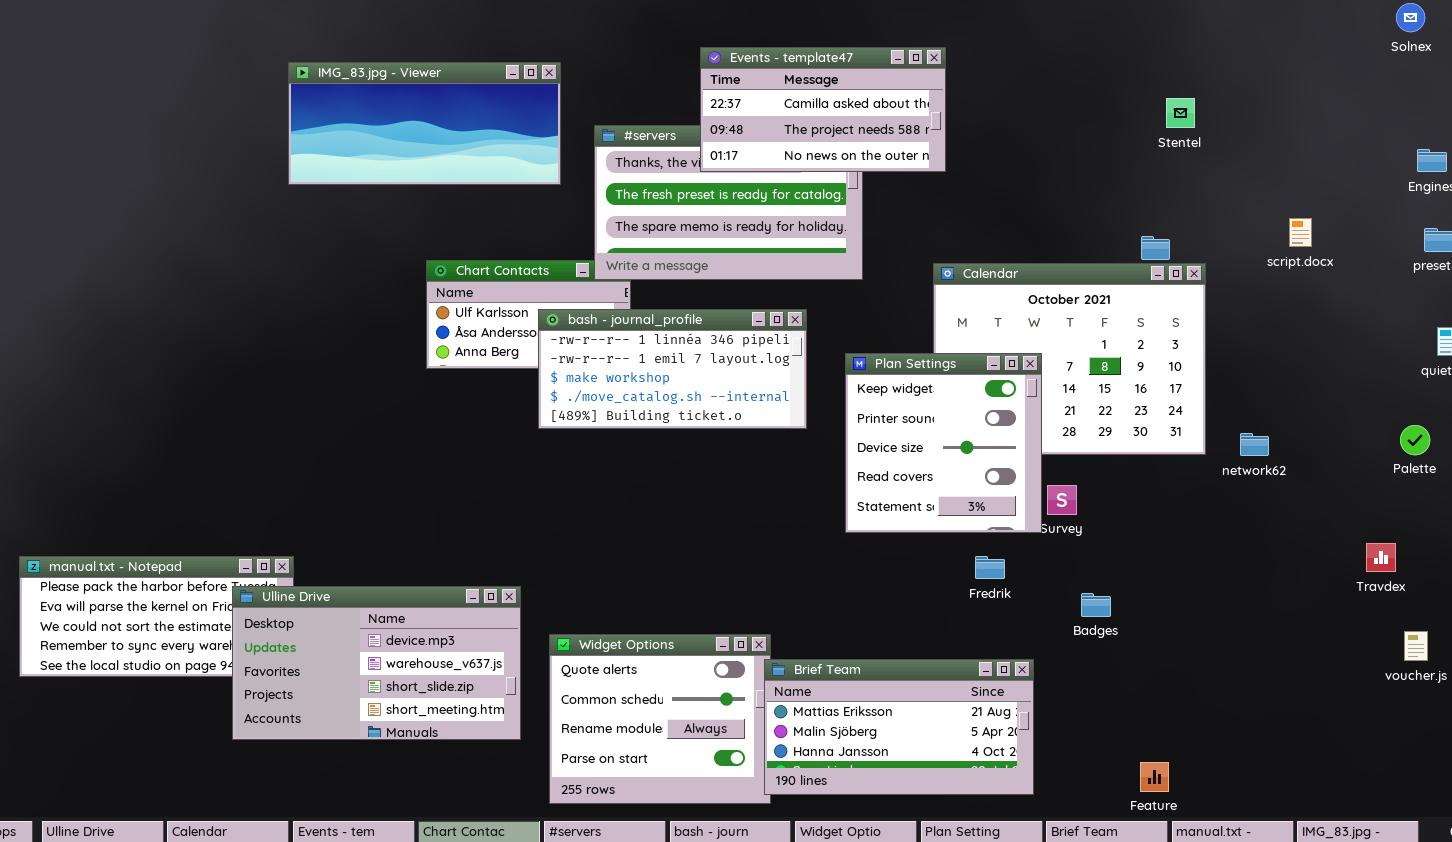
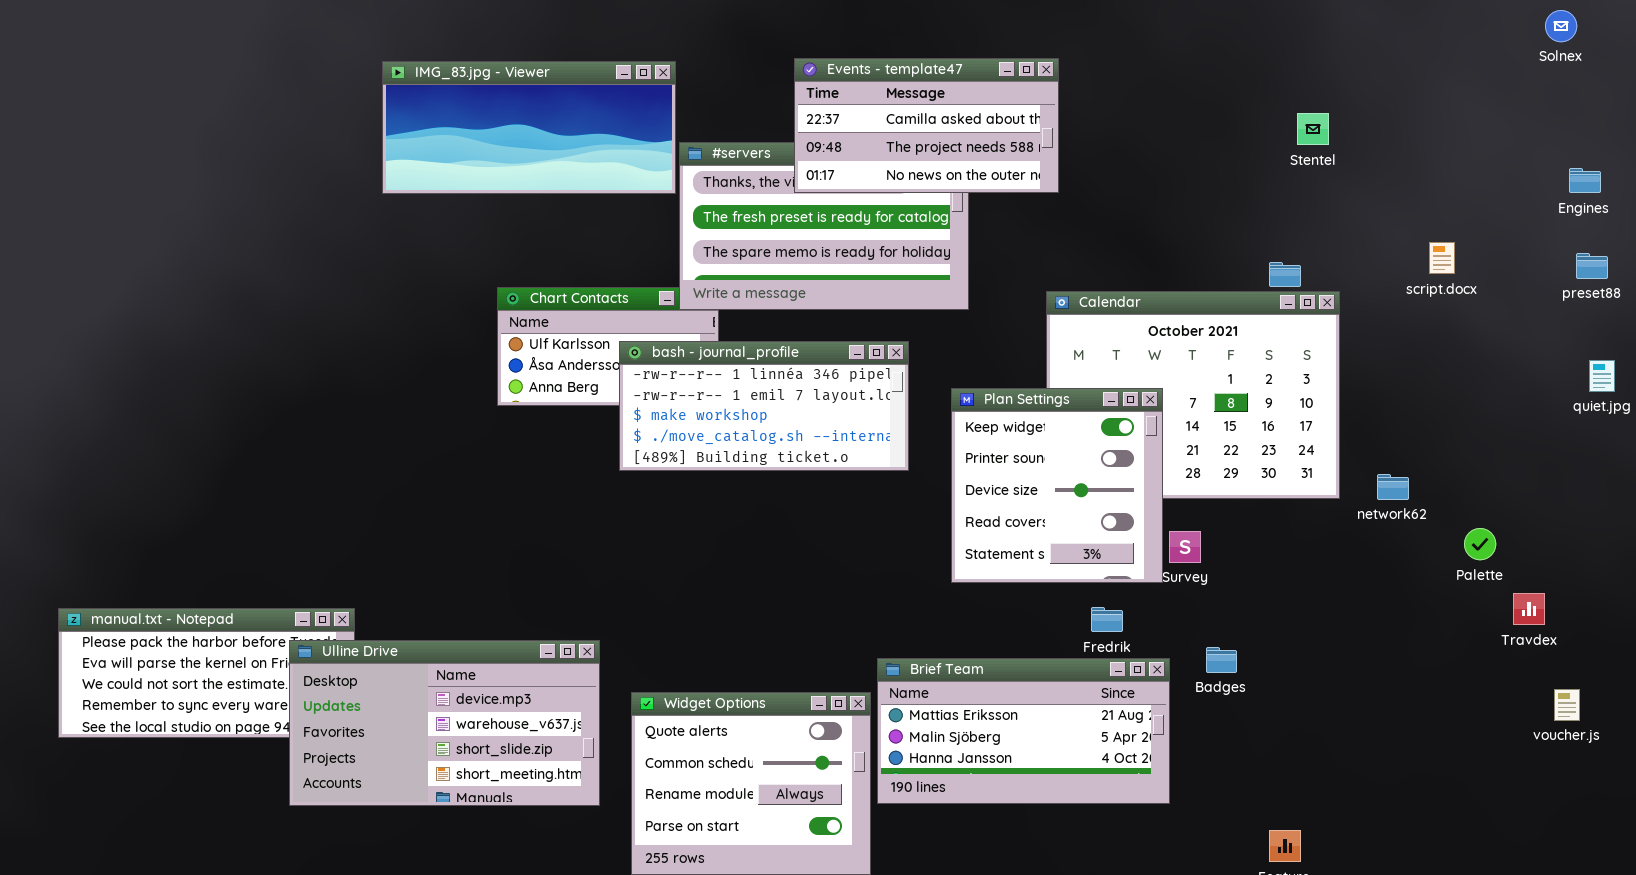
IMG_83.jpg - Viewer: [288,62,561,185] -> [382,61,676,194], moved
Palette: [1400,425,1430,455] -> [1464,528,1496,560], moved
Brief Team: [764,659,1034,795] -> [877,658,1170,804], moved

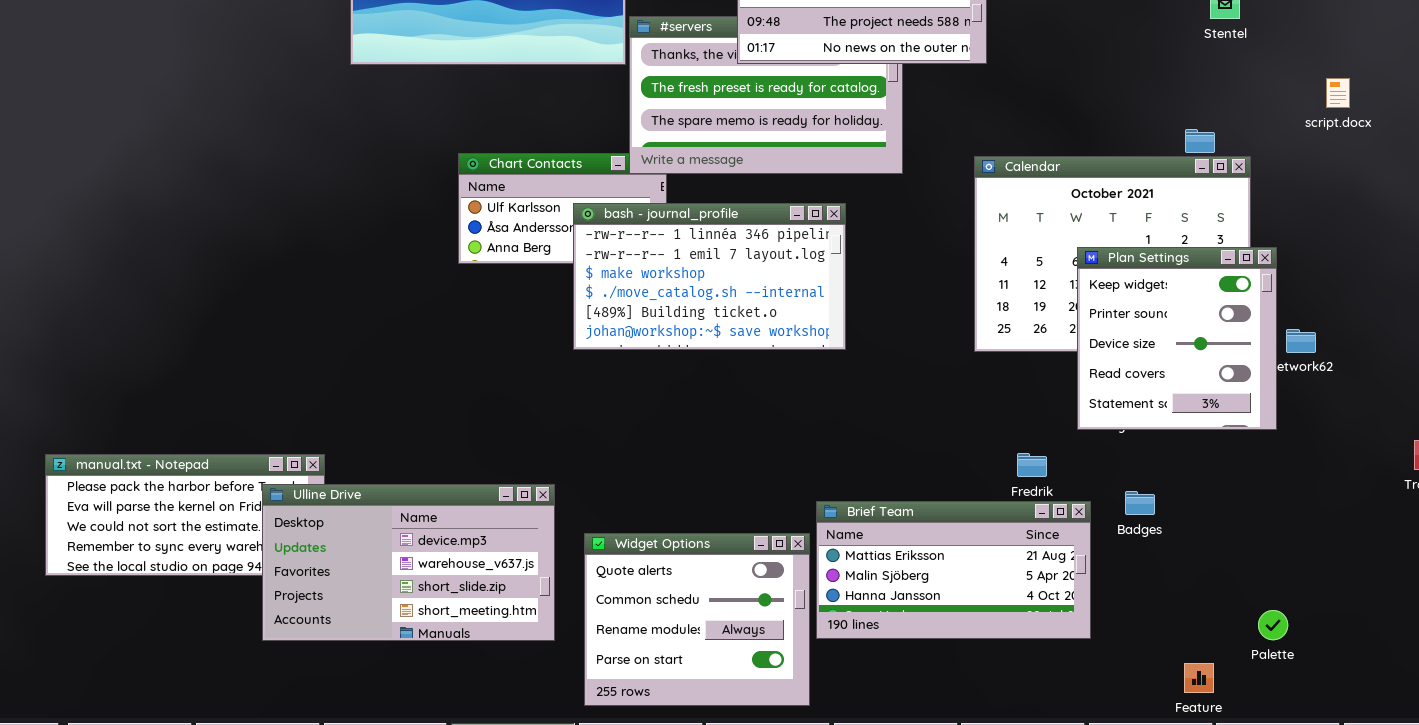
script.docx: [1429,242,1455,274] -> [1326,78,1350,108], moved
bash - journal_profile: [619,341,909,471] -> [573,203,846,350], resized
Plan Settings: [951,388,1163,583] -> [1077,247,1277,430], moved
Palette: [1464,528,1496,560] -> [1258,610,1288,640], moved

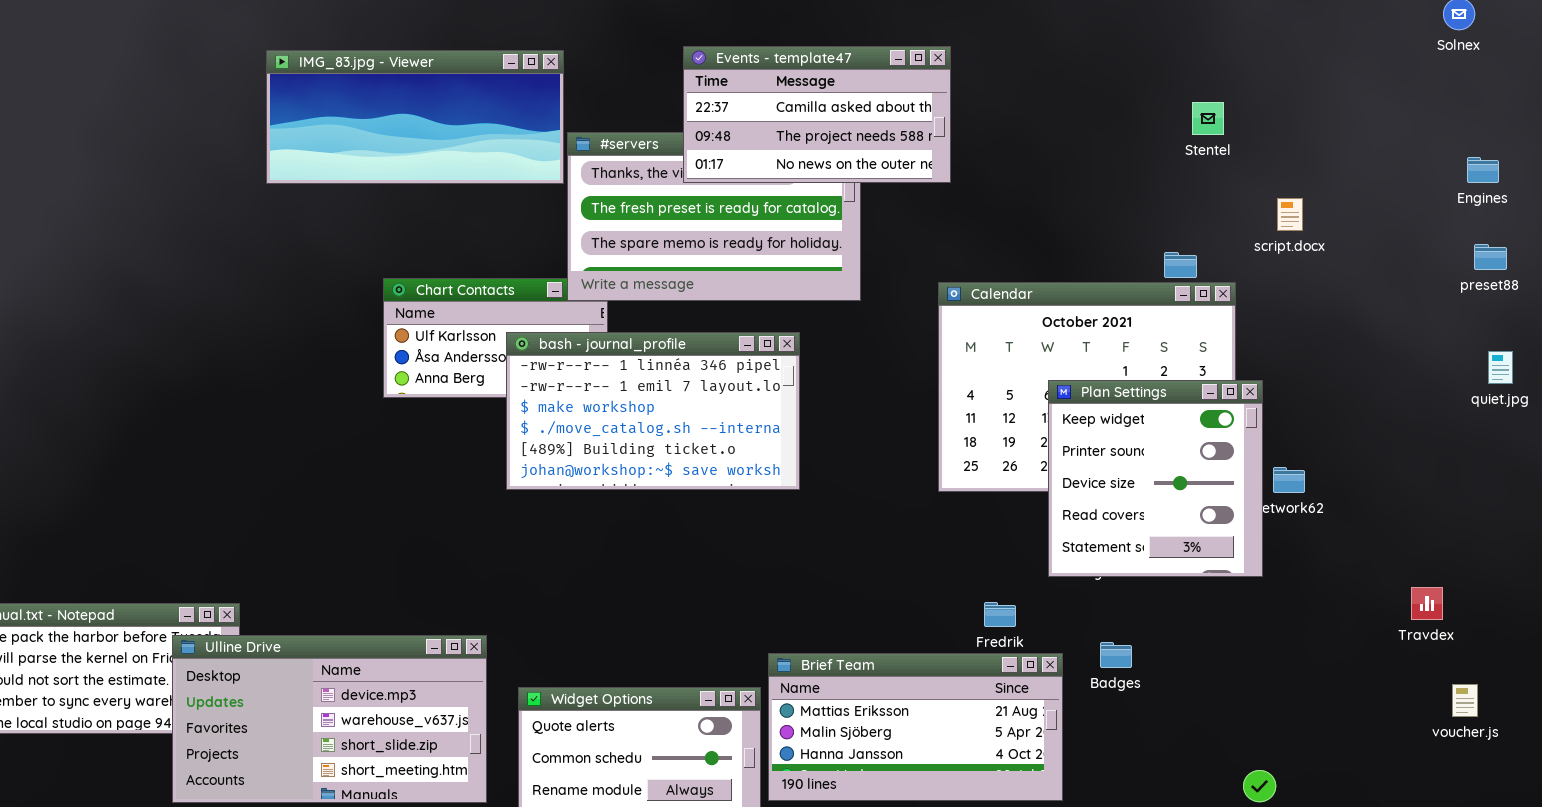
script.docx: [1326,78,1350,108] -> [1277,198,1303,231], moved

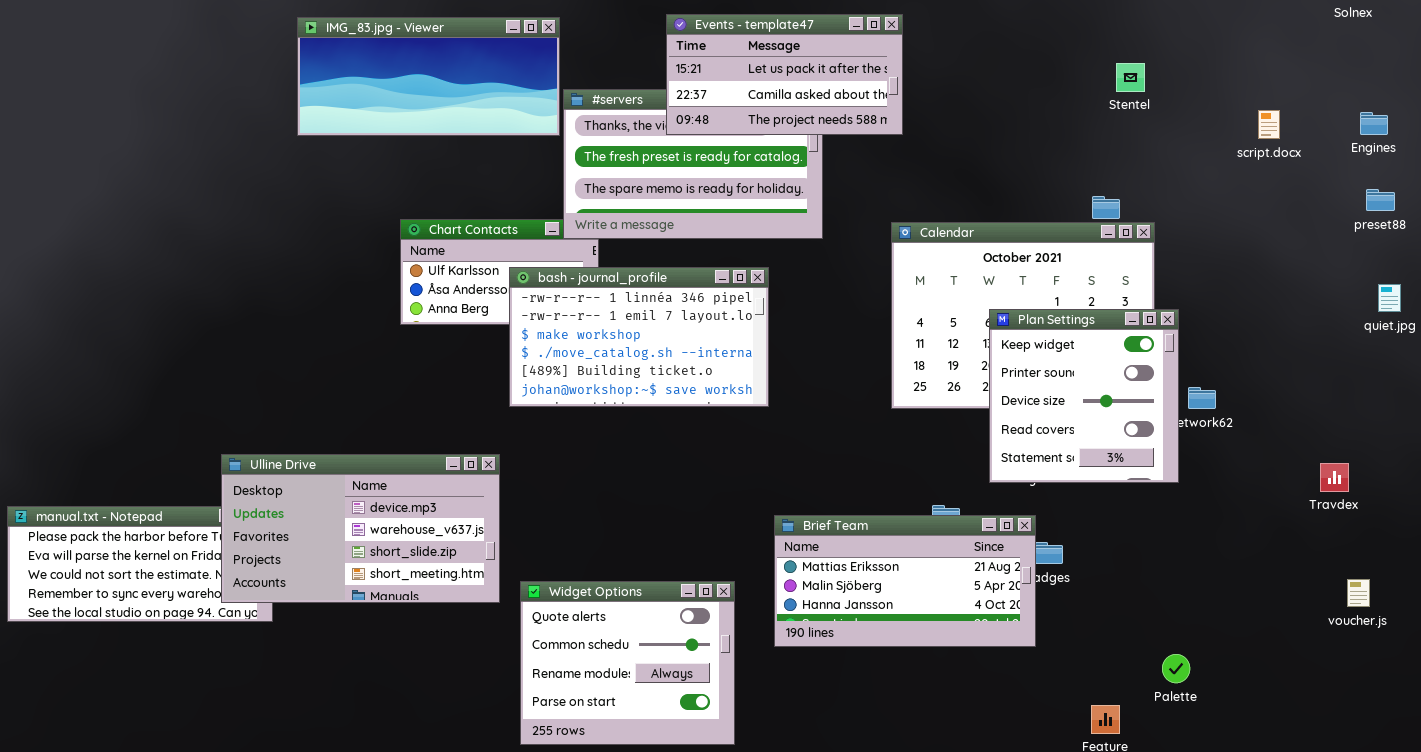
Events - template47: [683,46,951,183] -> [666,14,903,135], scrolled up 1 row
script.docx: [1277,198,1303,231] -> [1258,110,1280,139], moved
Travdex: [1411,587,1443,620] -> [1320,463,1349,492], moved
Ulline Drive: [172,635,487,803] -> [221,454,500,603], moved
Brief Team: [768,653,1063,801] -> [774,515,1036,647], moved

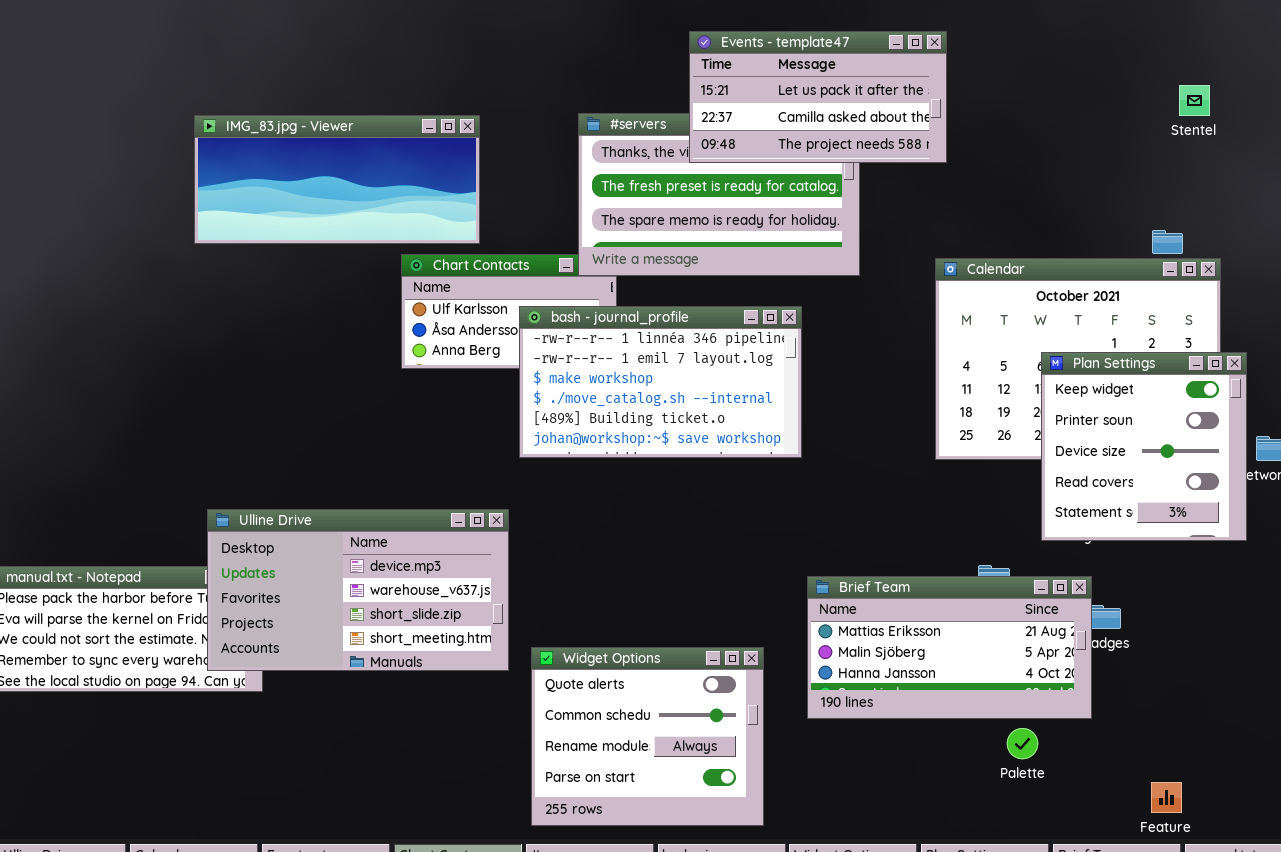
IMG_83.jpg - Viewer: [297,17,560,136] -> [194,115,480,244], moved
Palette: [1162,654,1190,683] -> [1007,728,1038,759], moved

